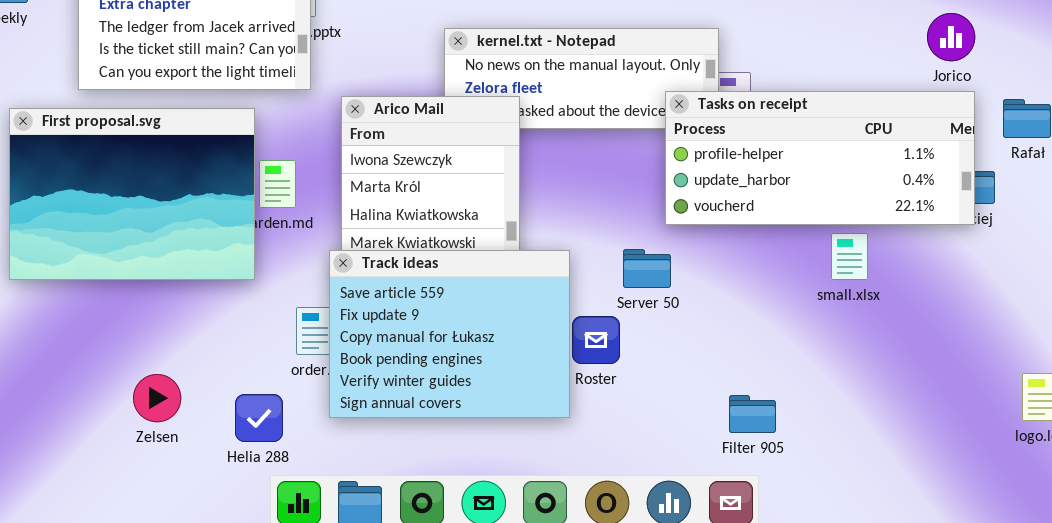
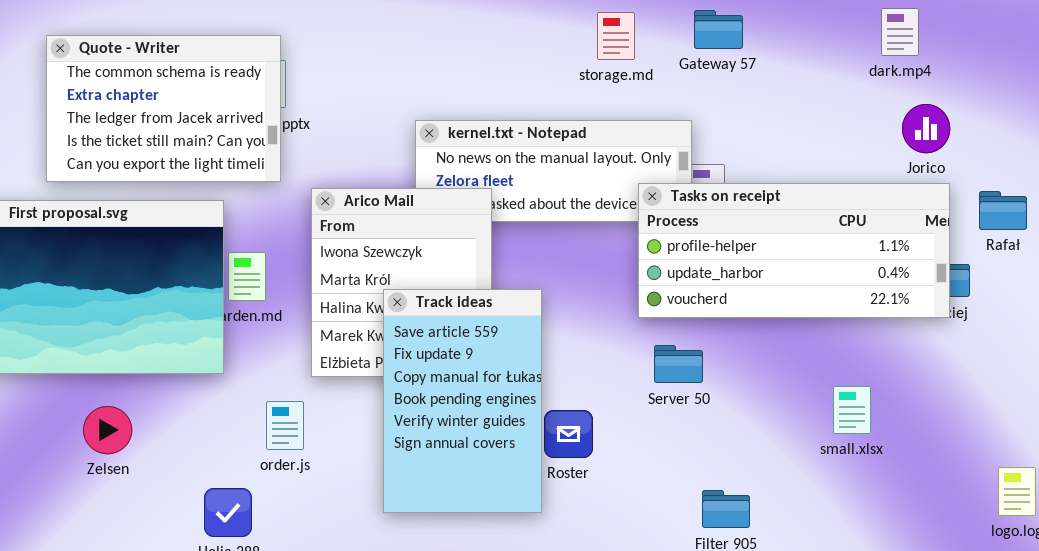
small.xlsx: [831,233,868,280] -> [833,386,871,434], moved
Server 50: [623,249,671,288] -> [654,345,703,383], moved
Track ideas: [329,250,570,418] -> [383,289,542,513], resized
Zelsen: [133,374,181,422] -> [83,406,132,454], moved

